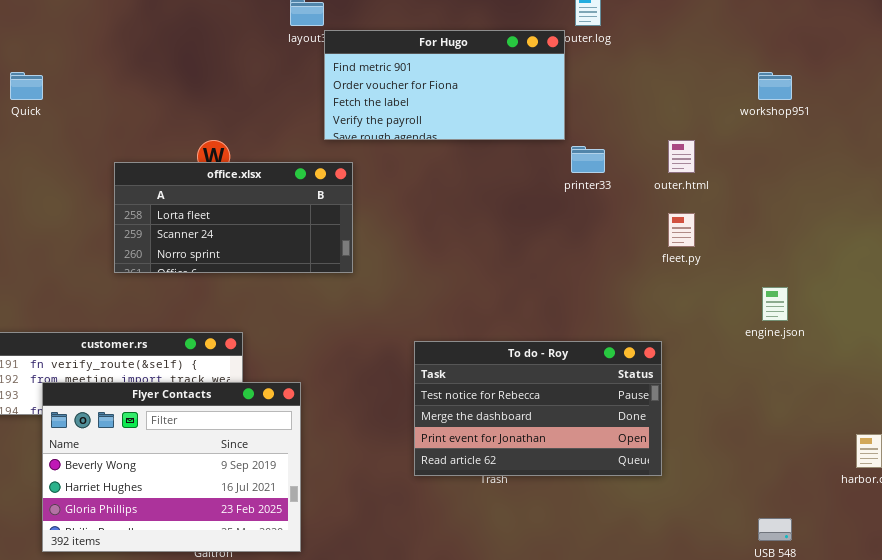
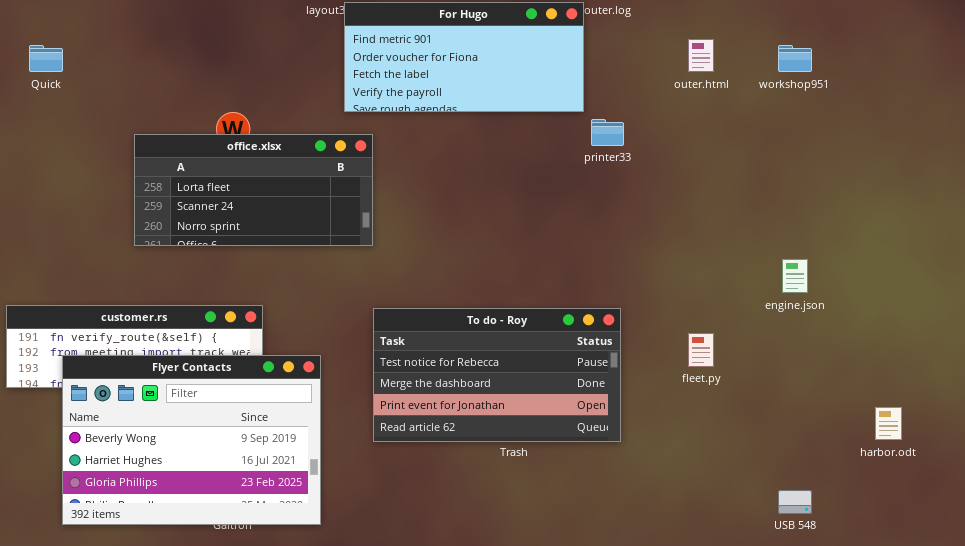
outer.html: [668,140,695,173] -> [688,39,714,72], moved
fleet.py: [668,213,695,247] -> [688,333,714,367], moved
To do - Roy: [414,341,662,476] -> [373,308,621,442], moved

